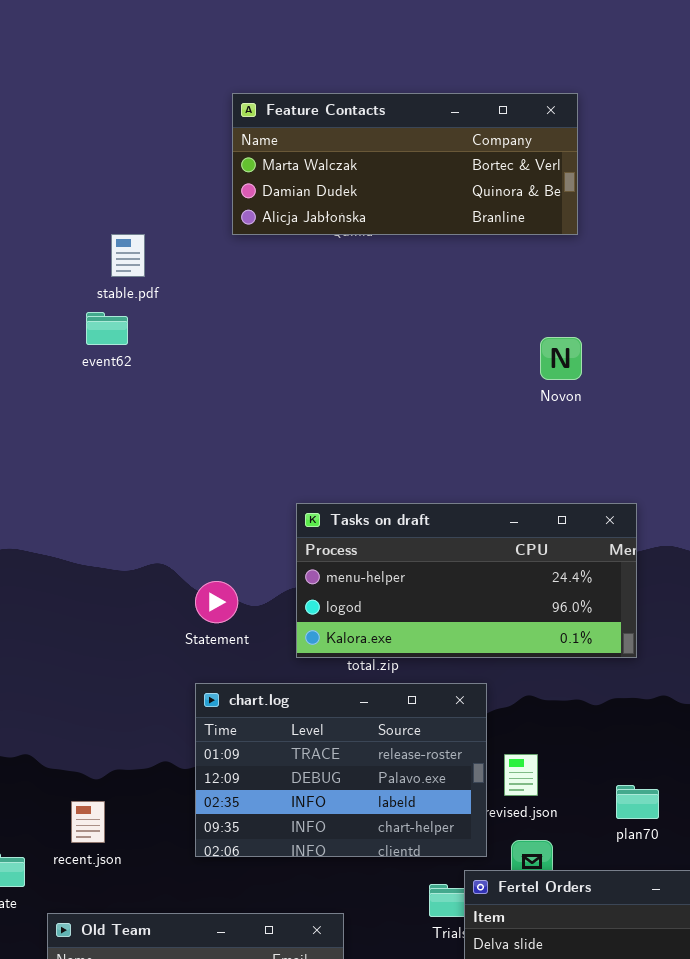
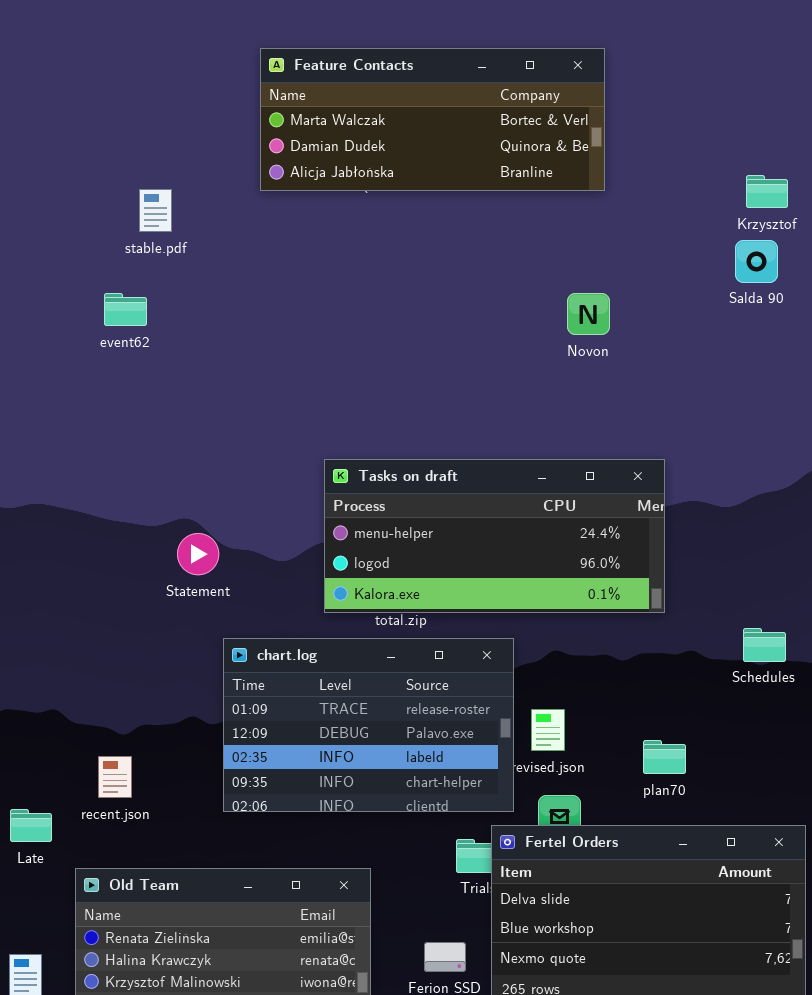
event62: [86,312,128,345] -> [104,293,147,326], moved
Statement: [195,581,238,623] -> [177,533,219,575], moved

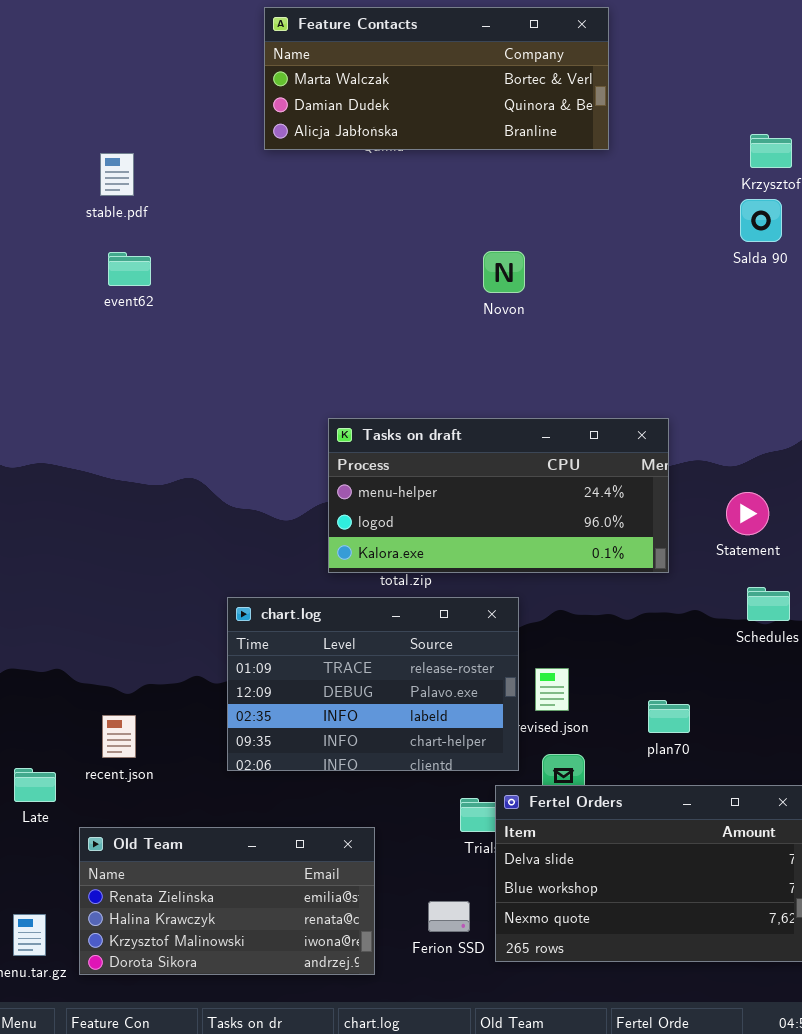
stable.pdf: [139,189,172,232] -> [100,153,134,196], moved
Novon: [567,293,610,335] -> [483,251,525,293], moved
Statement: [177,533,219,575] -> [726,492,769,535], moved

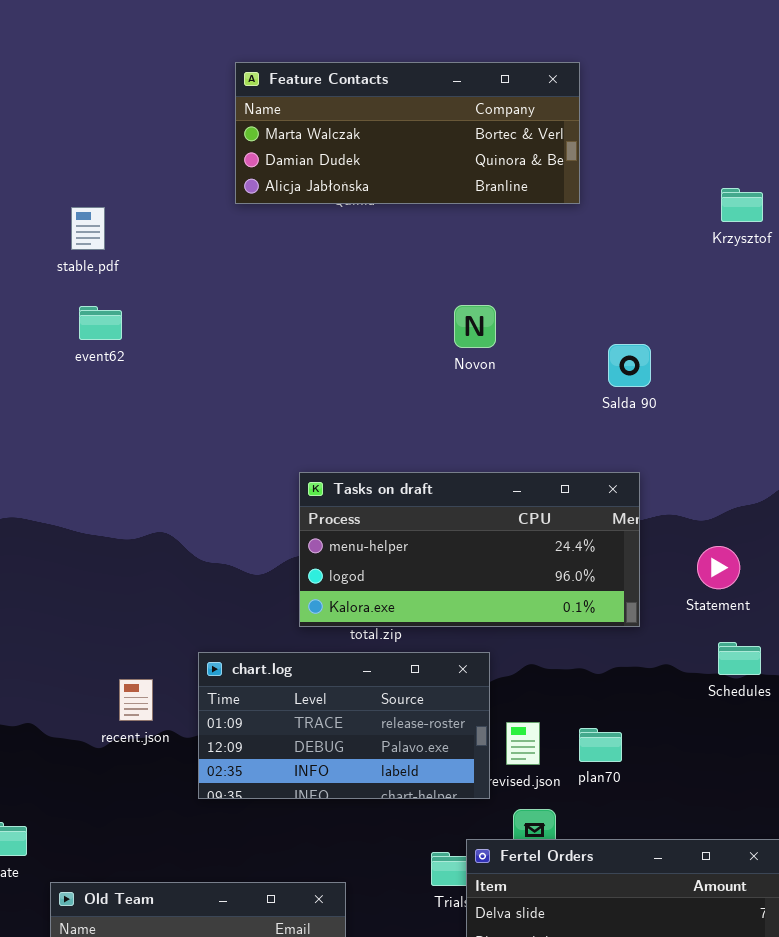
Salda 90: [740,199,782,242] -> [608,344,651,387], moved
chart.log: [227,597,519,771] -> [198,652,490,799], resized
plan70: [648,700,690,733] -> [579,728,622,762], moved
recent.json: [102,715,136,758] -> [119,679,153,721], moved

